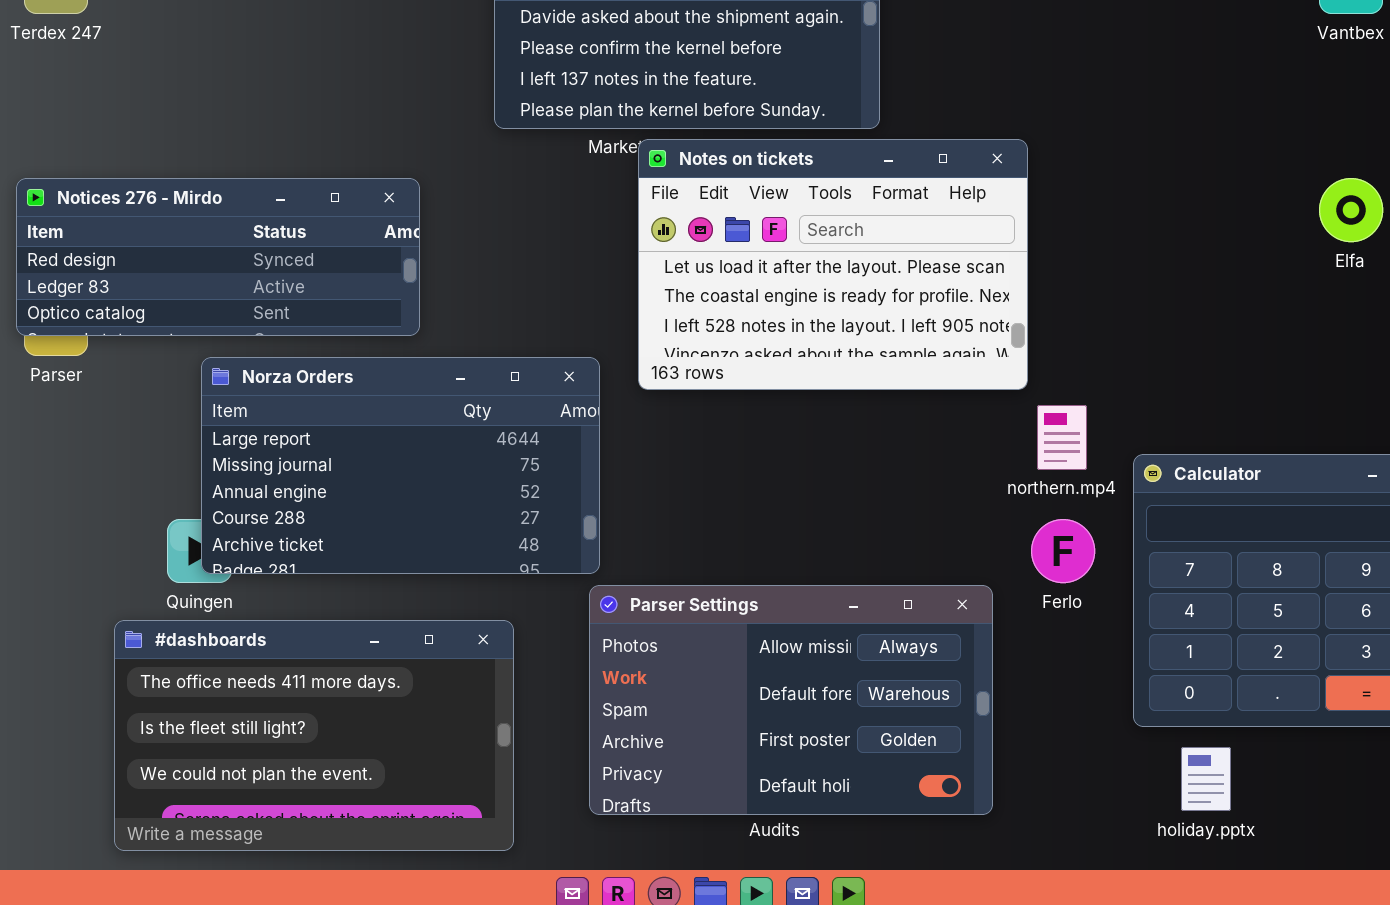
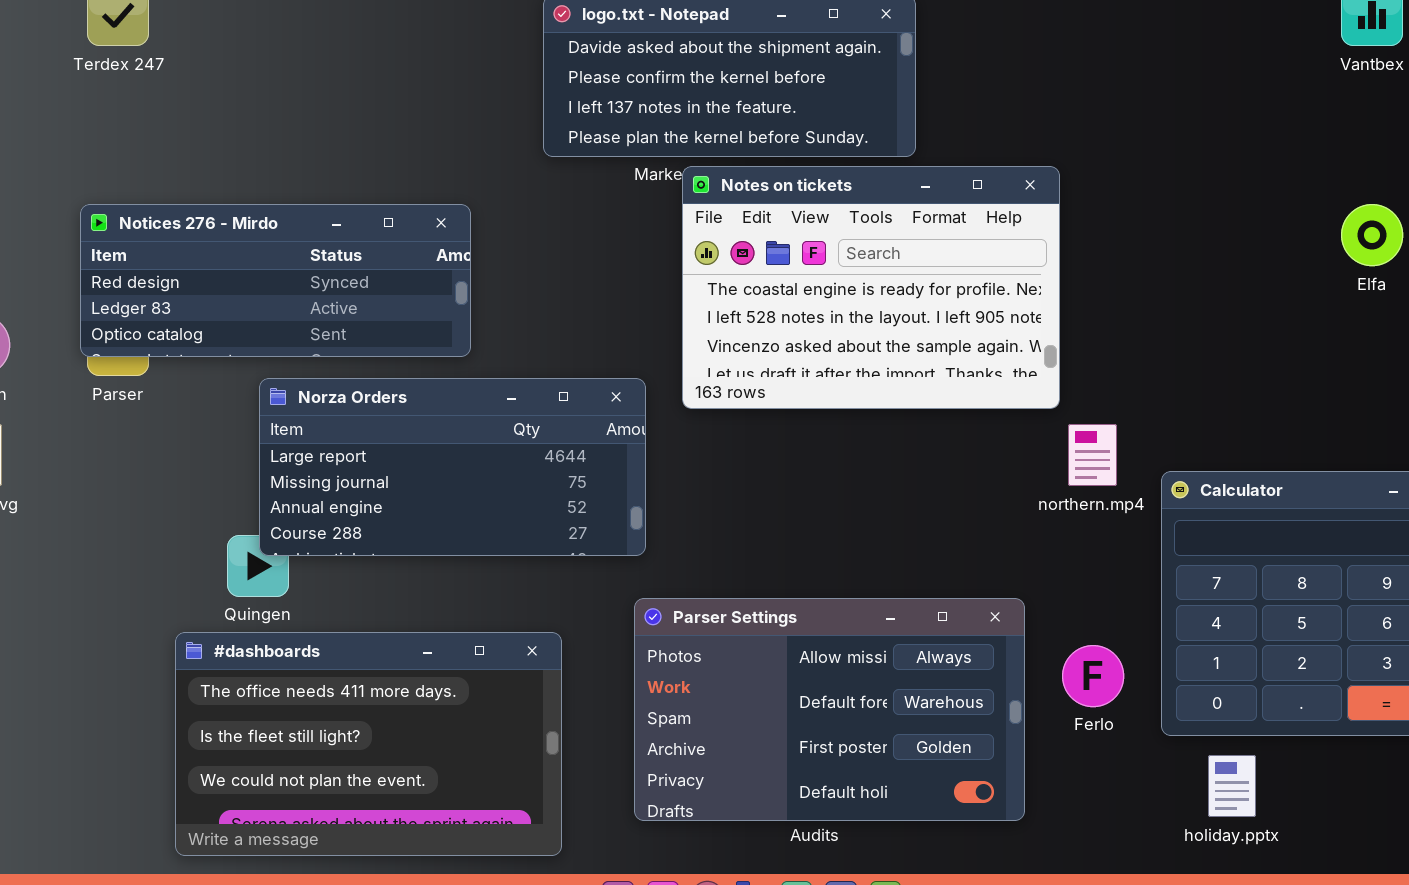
Notes on tickets: [638,139,1028,390] -> [682,166,1060,409], scrolled down 1 row
Norza Orders: [201,357,600,574] -> [259,378,646,556], resized
Ferlo: [1031,519,1095,583] -> [1062,645,1124,707], moved

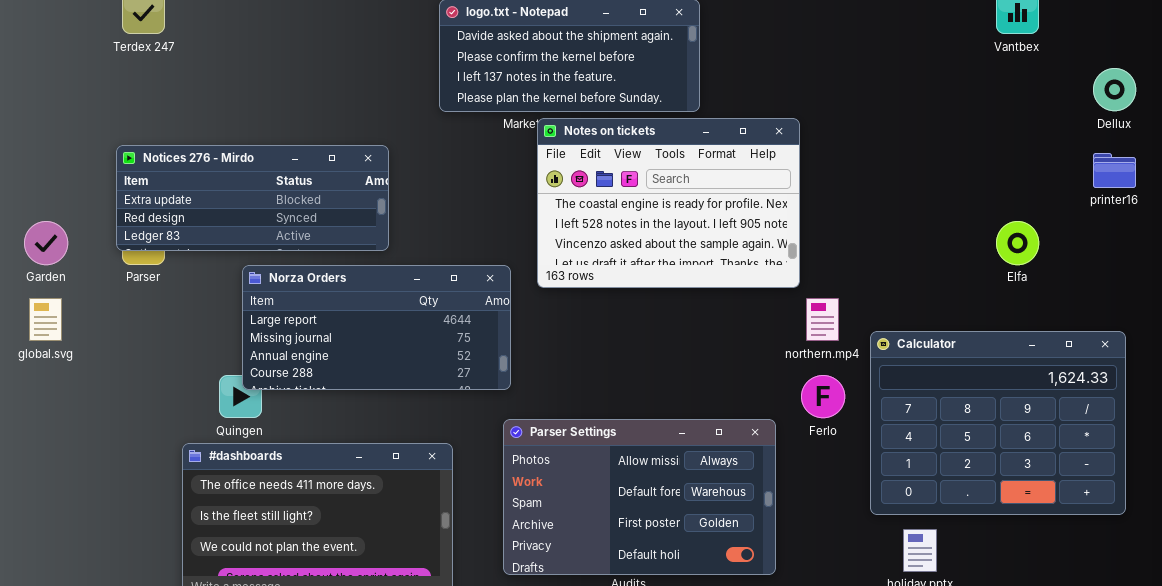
Notices 276 - Mirdo: [80,204,471,357] -> [116,145,389,251], scrolled up 1 row
Elfa: [1341,204,1403,266] -> [996,221,1039,265], moved
Ferlo: [1062,645,1124,707] -> [801,375,845,418], moved

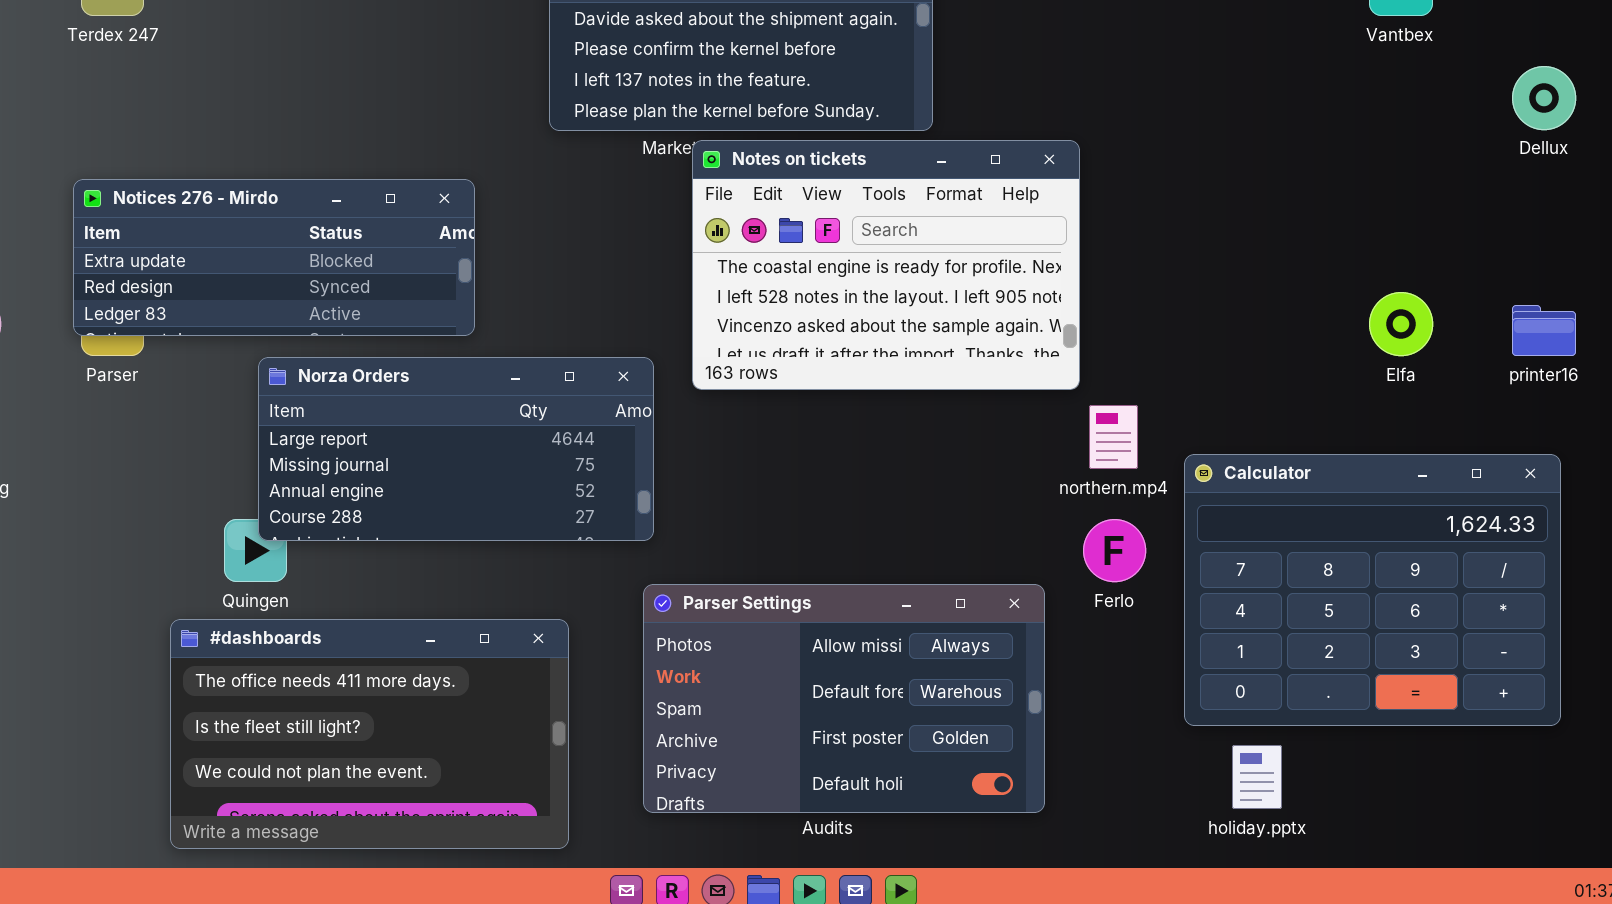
printer16: [1093,153,1136,188] -> [1512,305,1576,356], moved

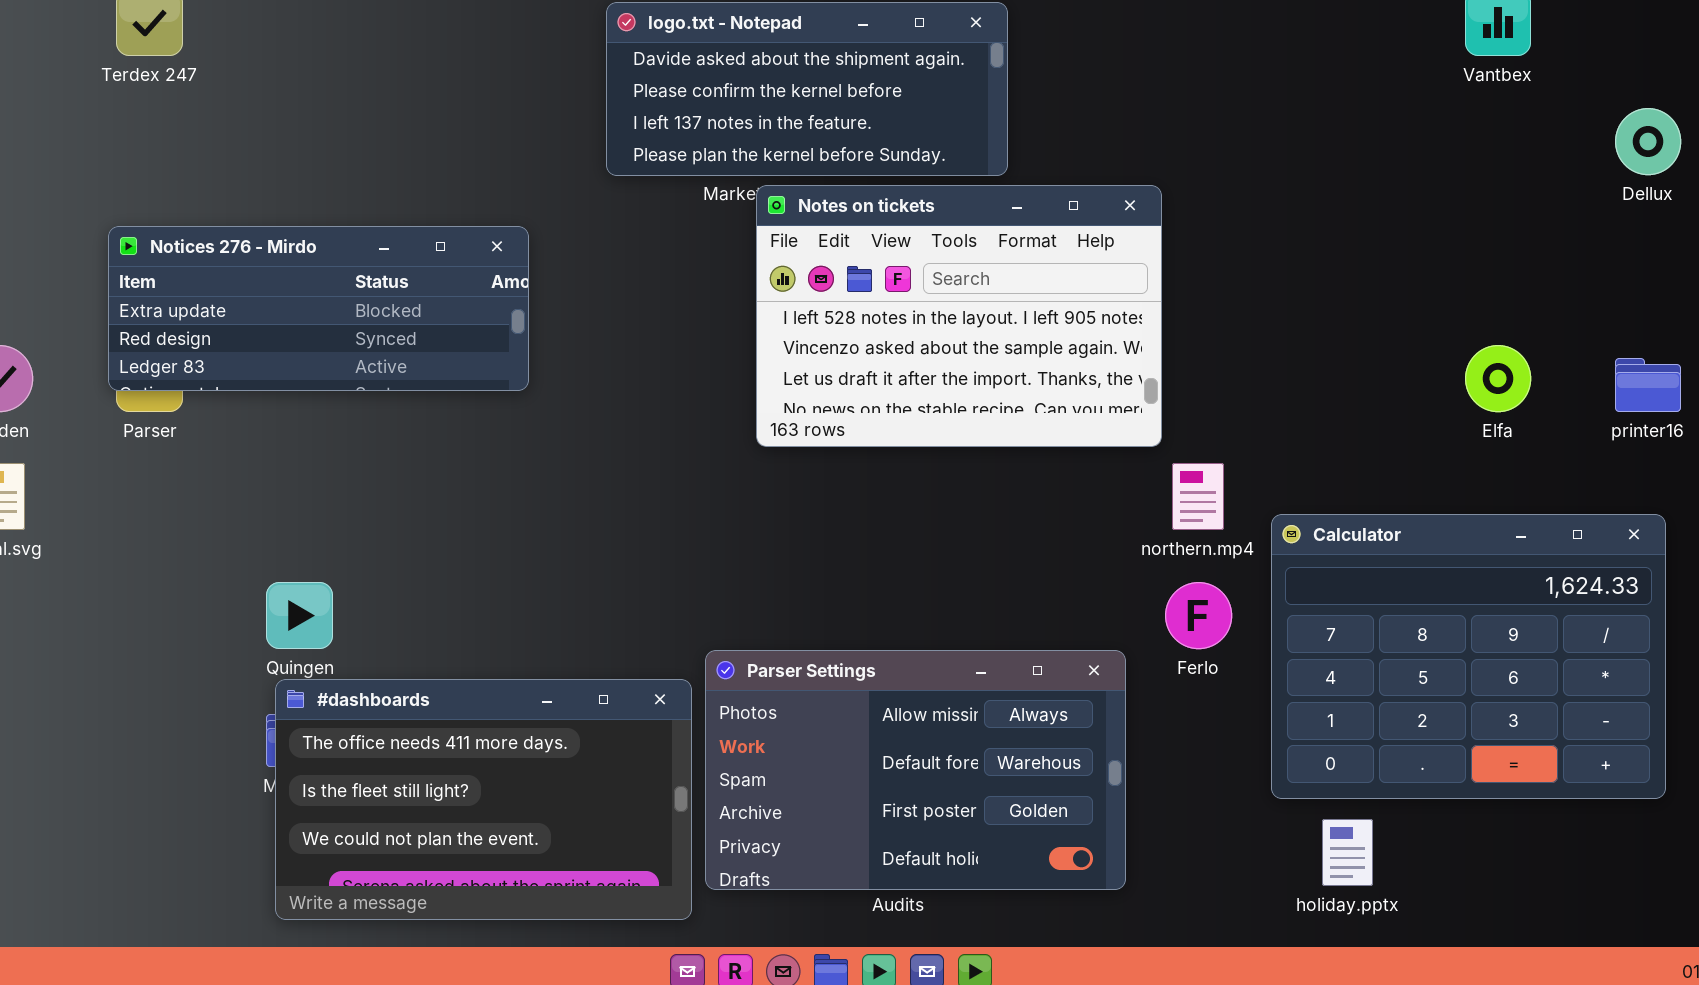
Notes on tickets: [692,140,1080,390] -> [756,185,1162,447], scrolled down 1 row
Norza Orders: [258,357,654,541] -> none, closed
#dashboards: [170,619,569,849] -> [275,679,692,920], moved

